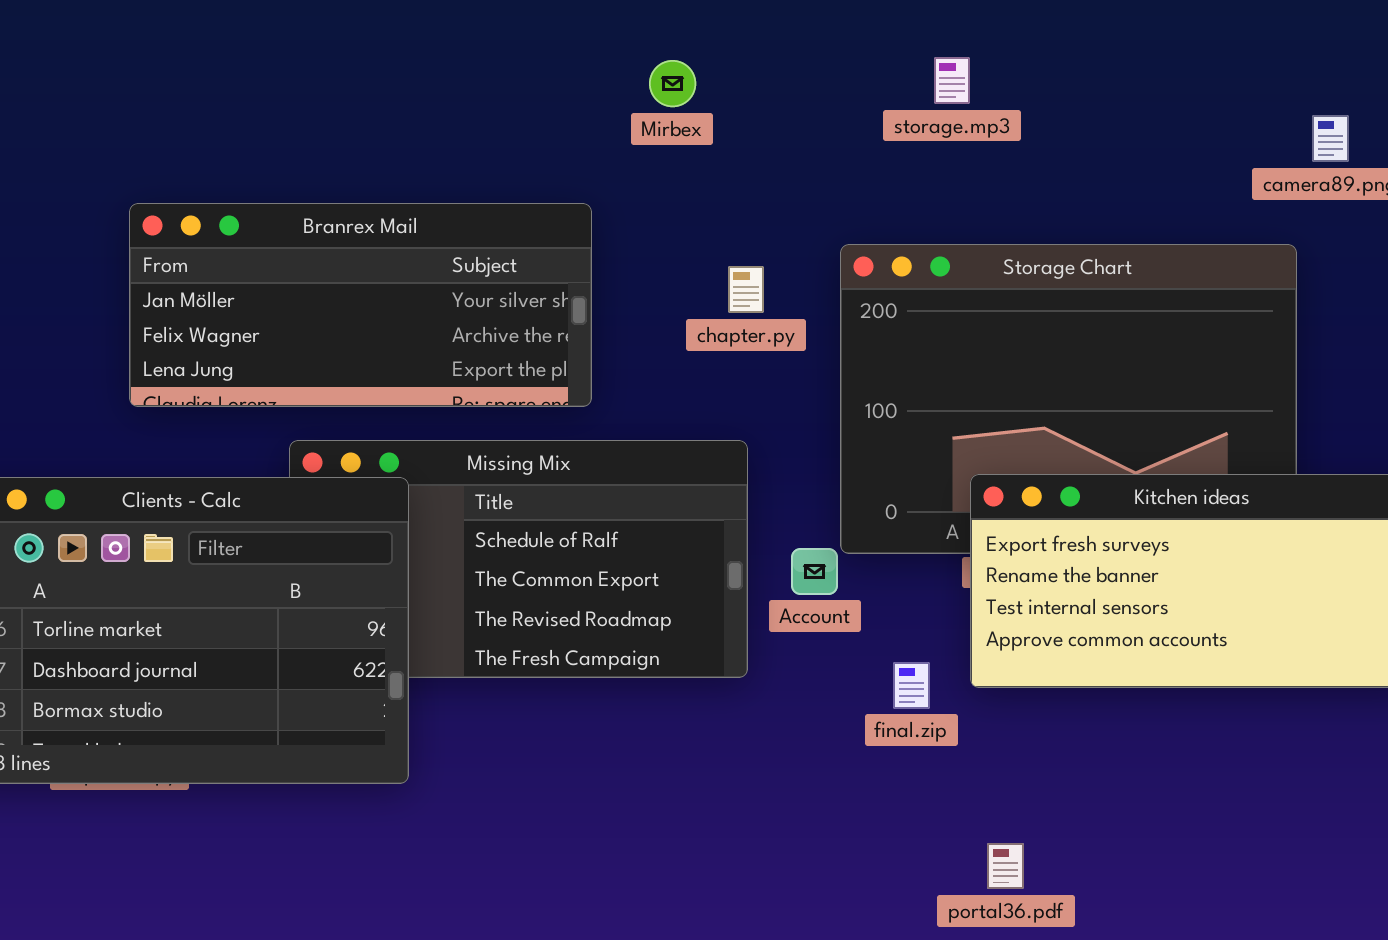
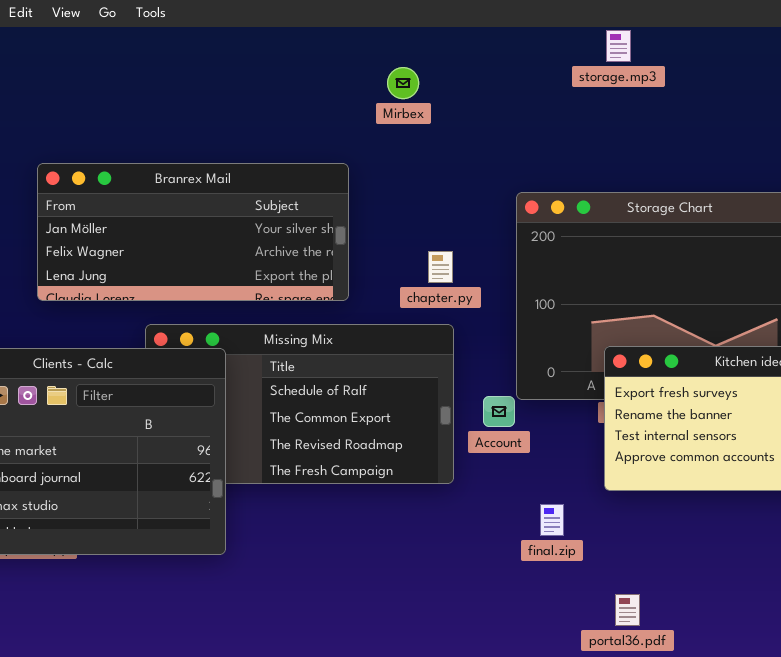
storage.mp3: [934,57,970,104] -> [606,30,631,62], moved
chapter.py: [728,266,764,313] -> [428,251,453,283], moved
final.zip: [893,662,930,709] -> [540,504,564,536], moved

